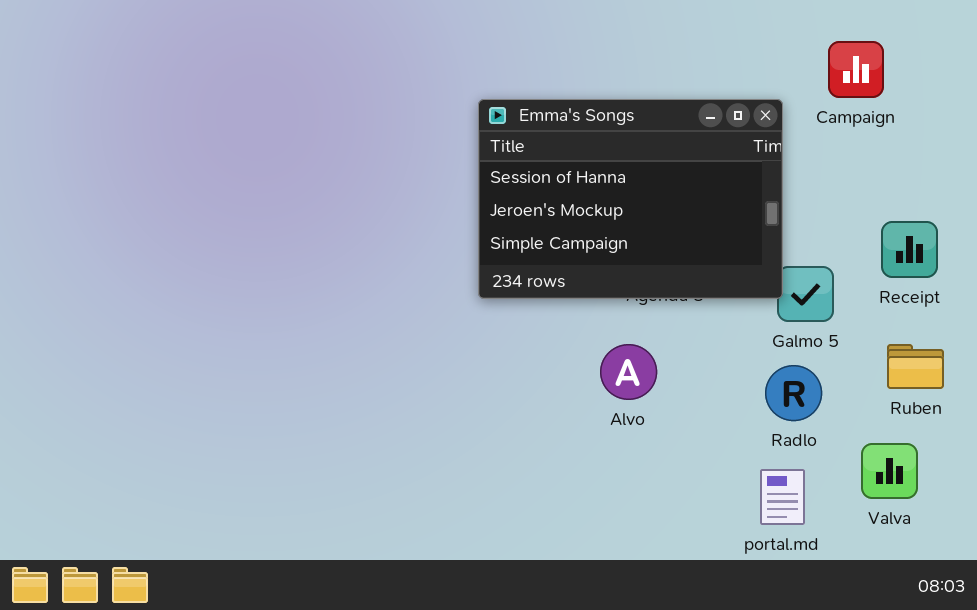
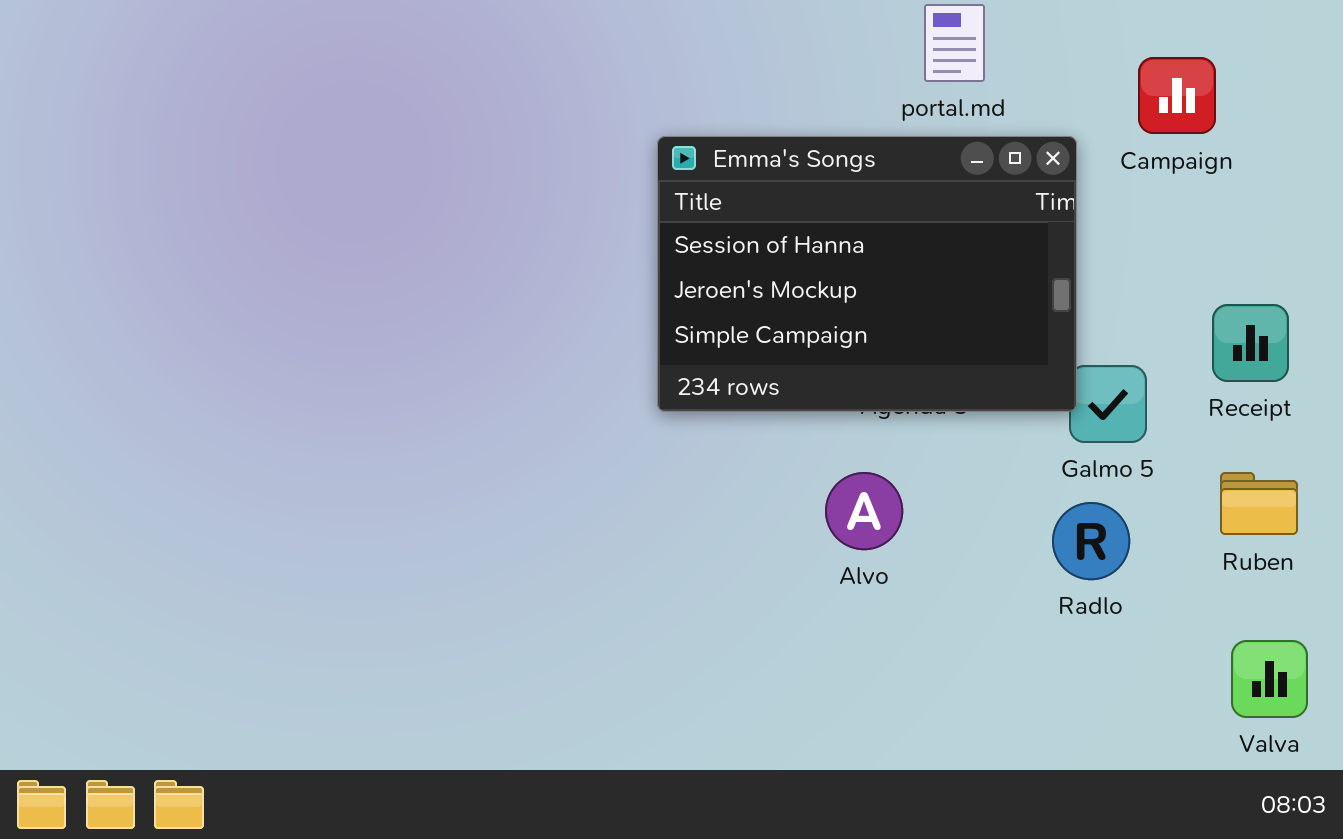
Valva: [861,443,918,499] -> [1231,640,1308,718], moved
portal.md: [760,469,805,525] -> [924,4,985,82], moved

